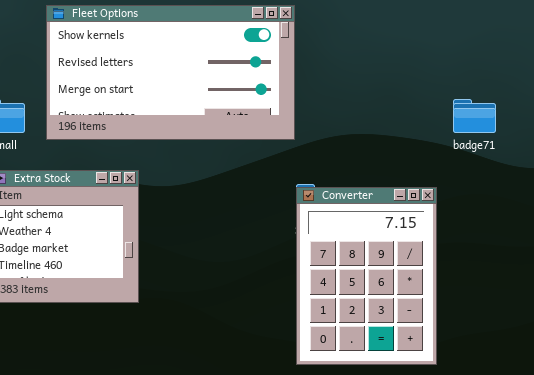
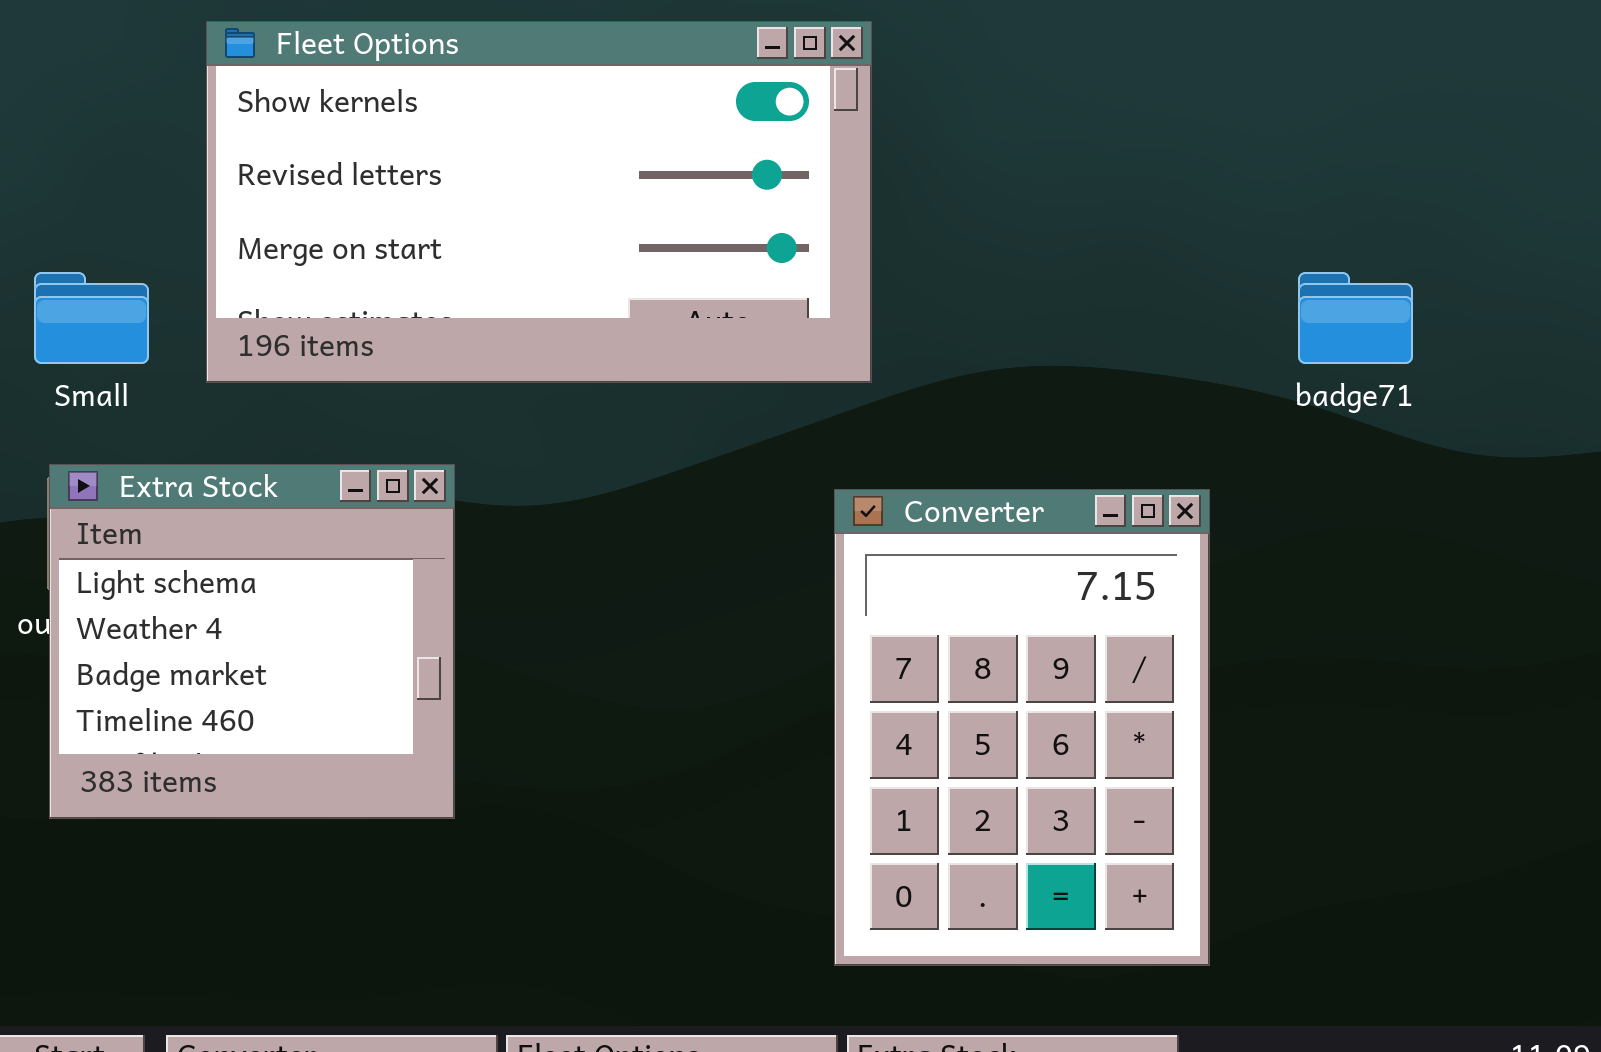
Converter: [296,187,437,365] -> [834,489,1210,966], moved

